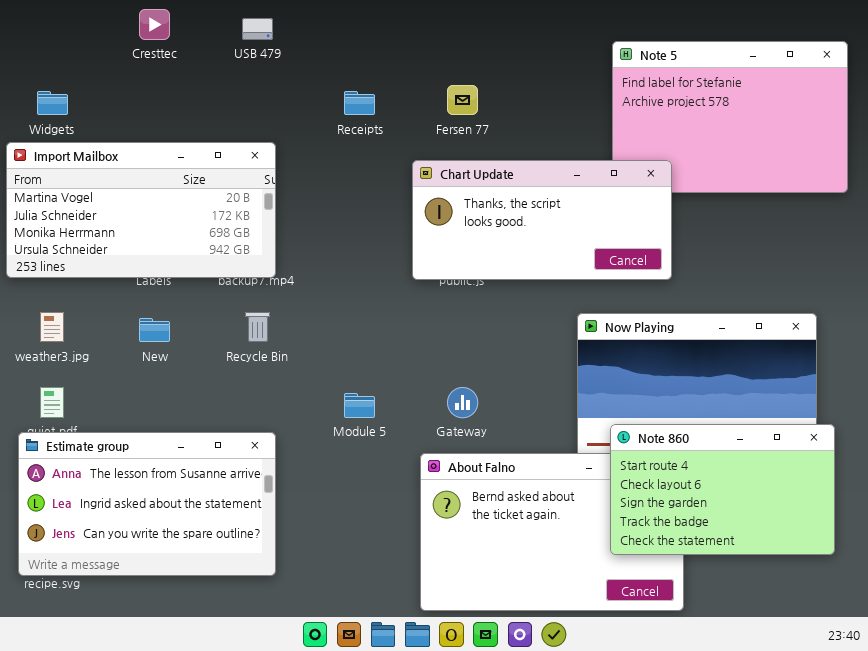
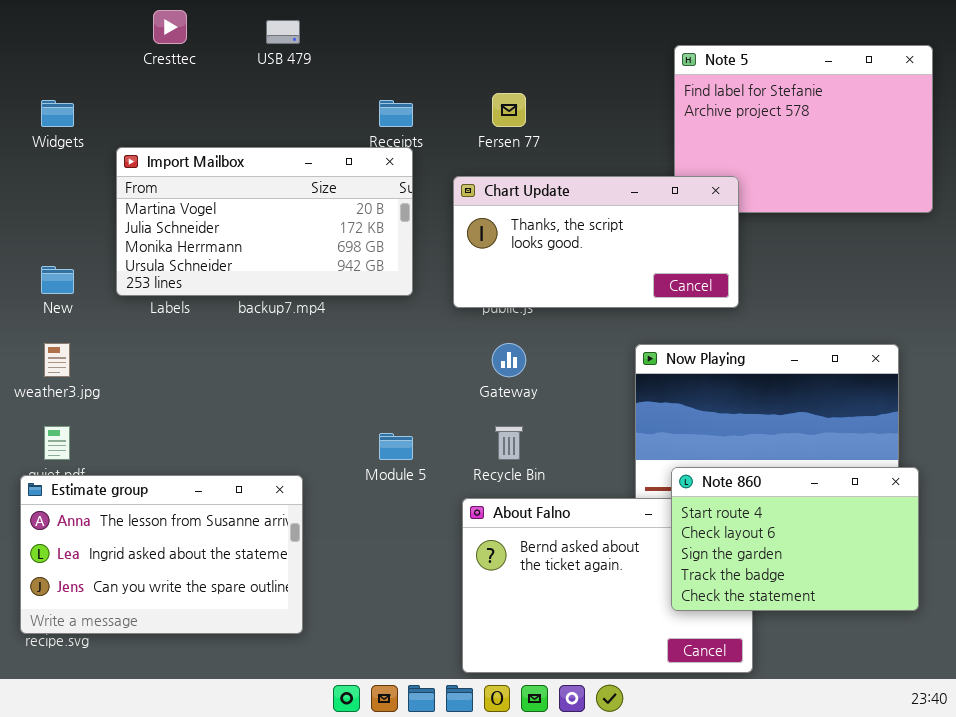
Import Mailbox: [6,142,276,278] -> [116,147,413,296], moved
Recycle Bin: [245,312,270,342] -> [495,426,523,460], moved
New: [139,318,170,342] -> [41,266,74,294], moved
Gateway: [447,387,478,418] -> [492,343,526,377], moved

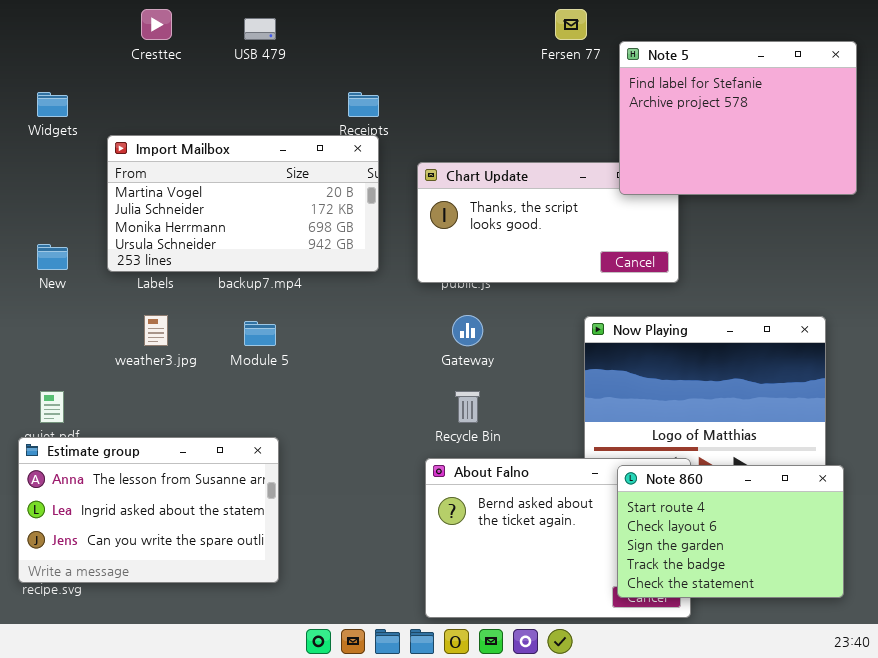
Note 5: [674,45,933,213] -> [619,41,857,195], raised
Fersen 77: [492,93,526,127] -> [555,9,587,40], moved
weather3.jpg: [44,343,70,377] -> [144,315,168,346], moved
Module 5: [379,433,413,460] -> [244,321,276,346], moved
Note 860: [671,467,919,611] -> [617,465,844,598], moved

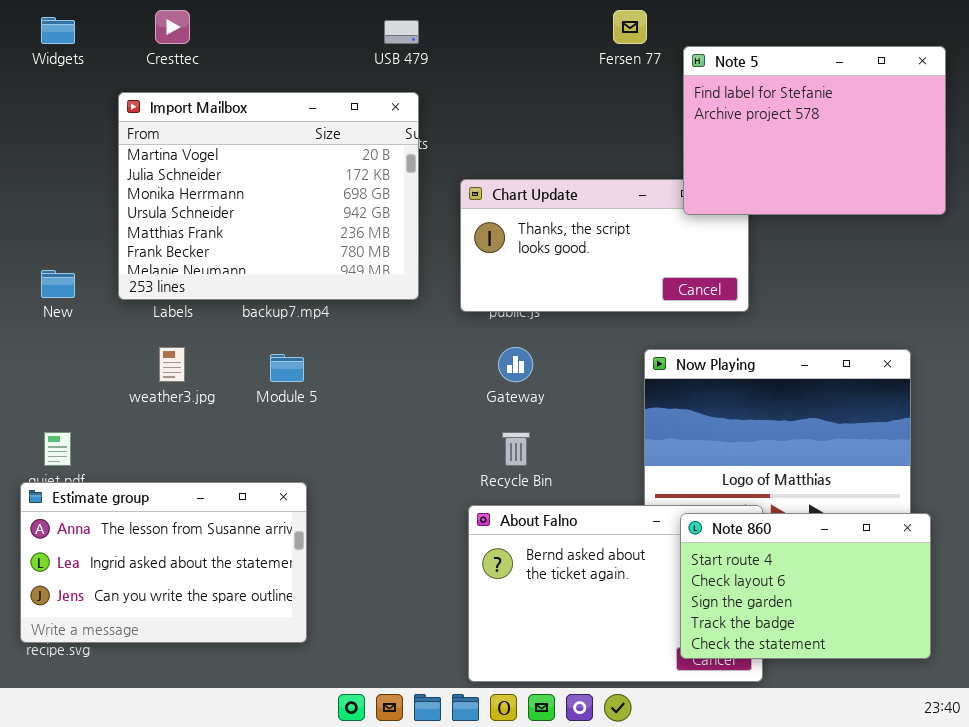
USB 479: [244,18,276,40] -> [384,20,419,44], moved
Widgets: [37,92,68,117] -> [41,17,75,44], moved
Import Mailbox: [107,135,379,272] -> [118,92,419,300], resized

